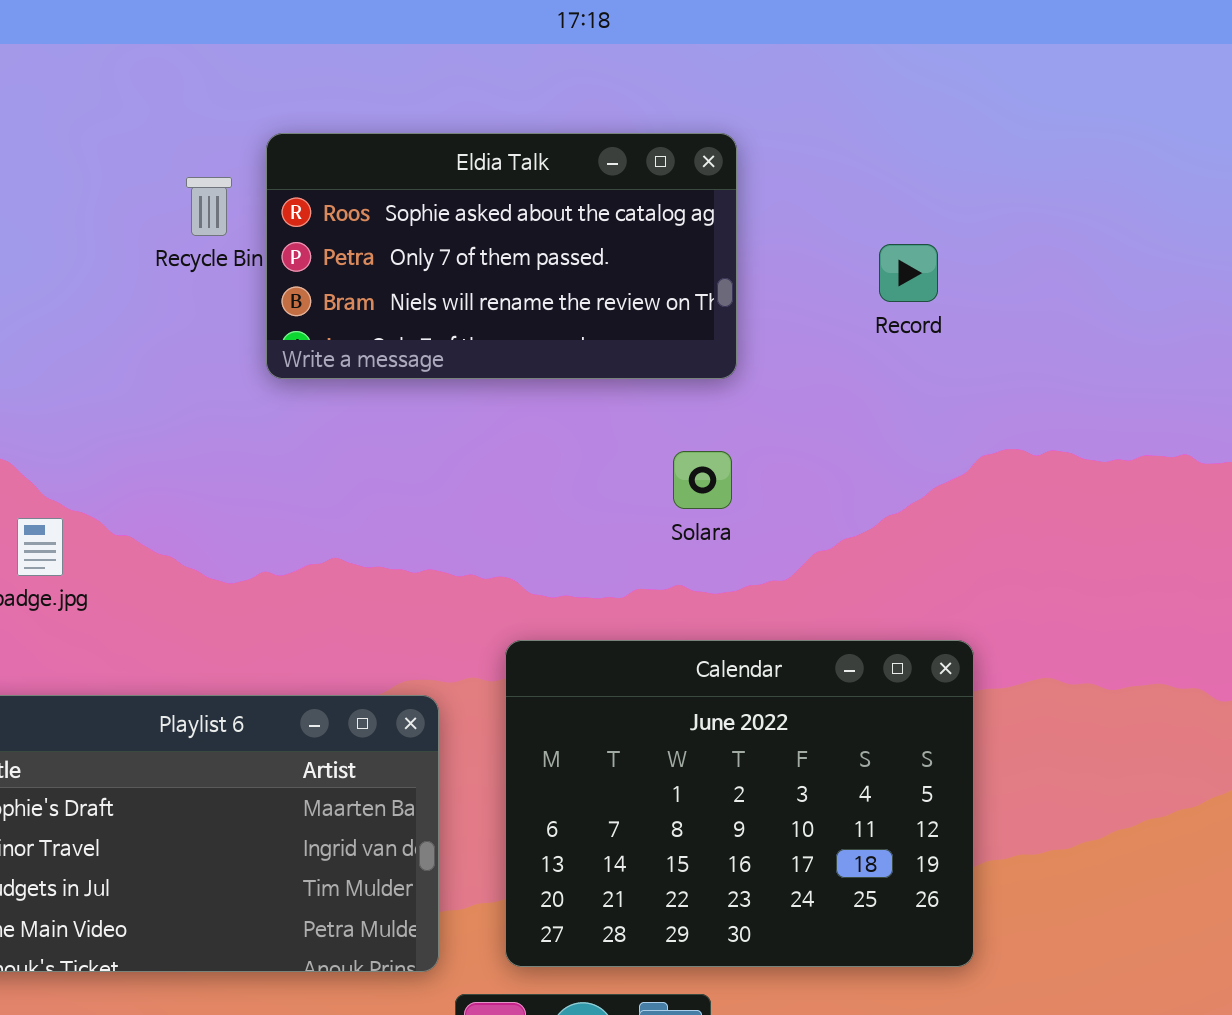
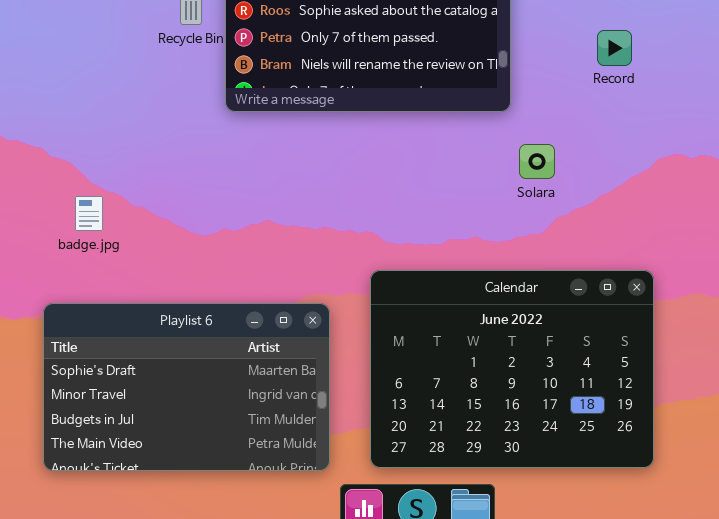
Solara: [673,451,732,509] -> [519,144,555,179], moved

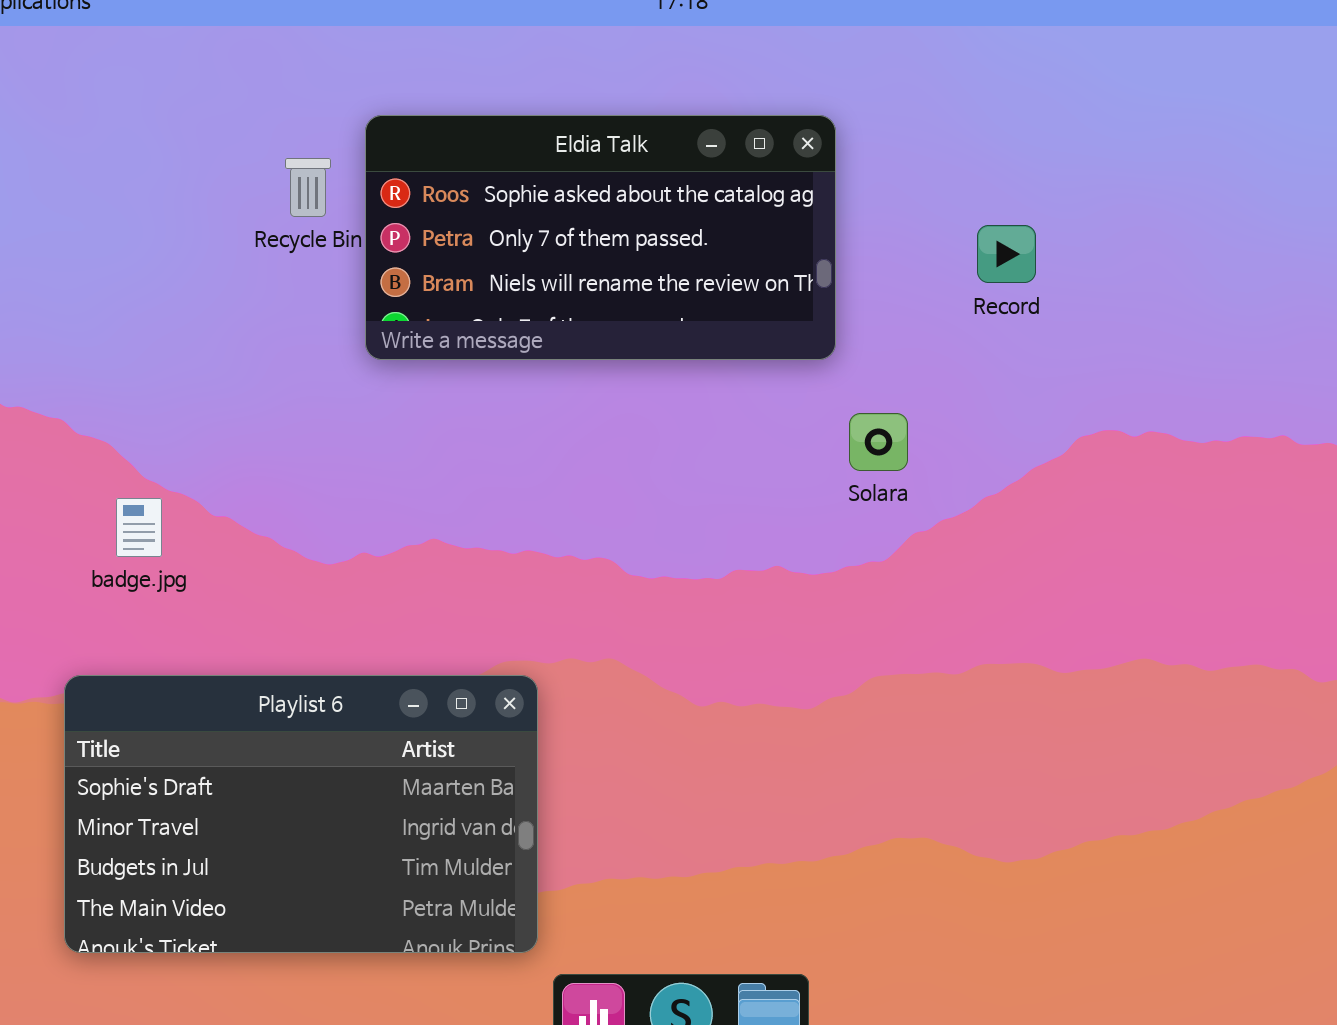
Calendar: [370,270,654,468] -> none, closed

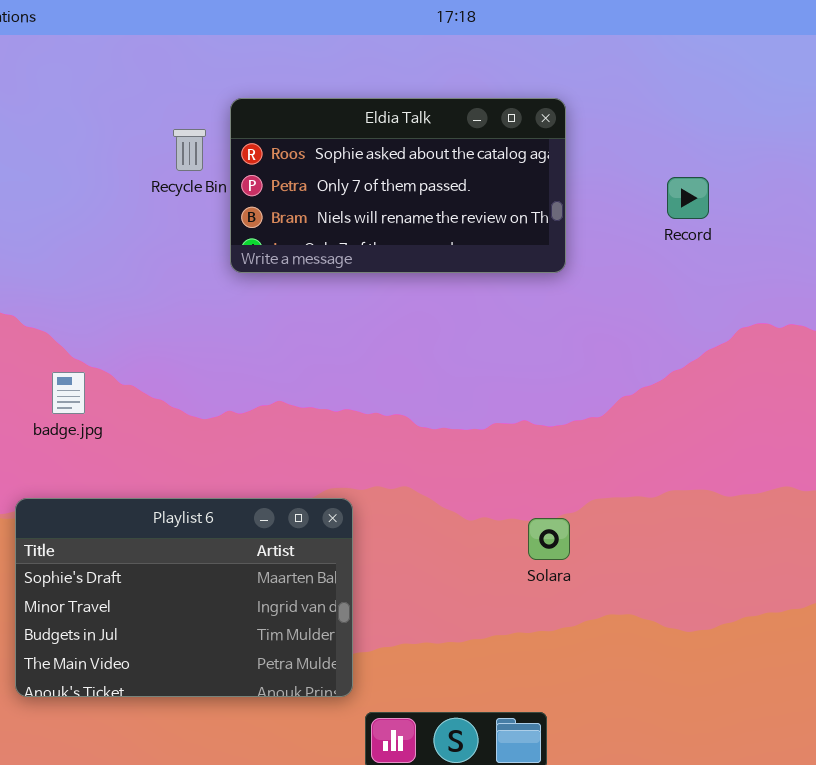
Solara: [849,413,908,471] -> [528,518,570,560], moved

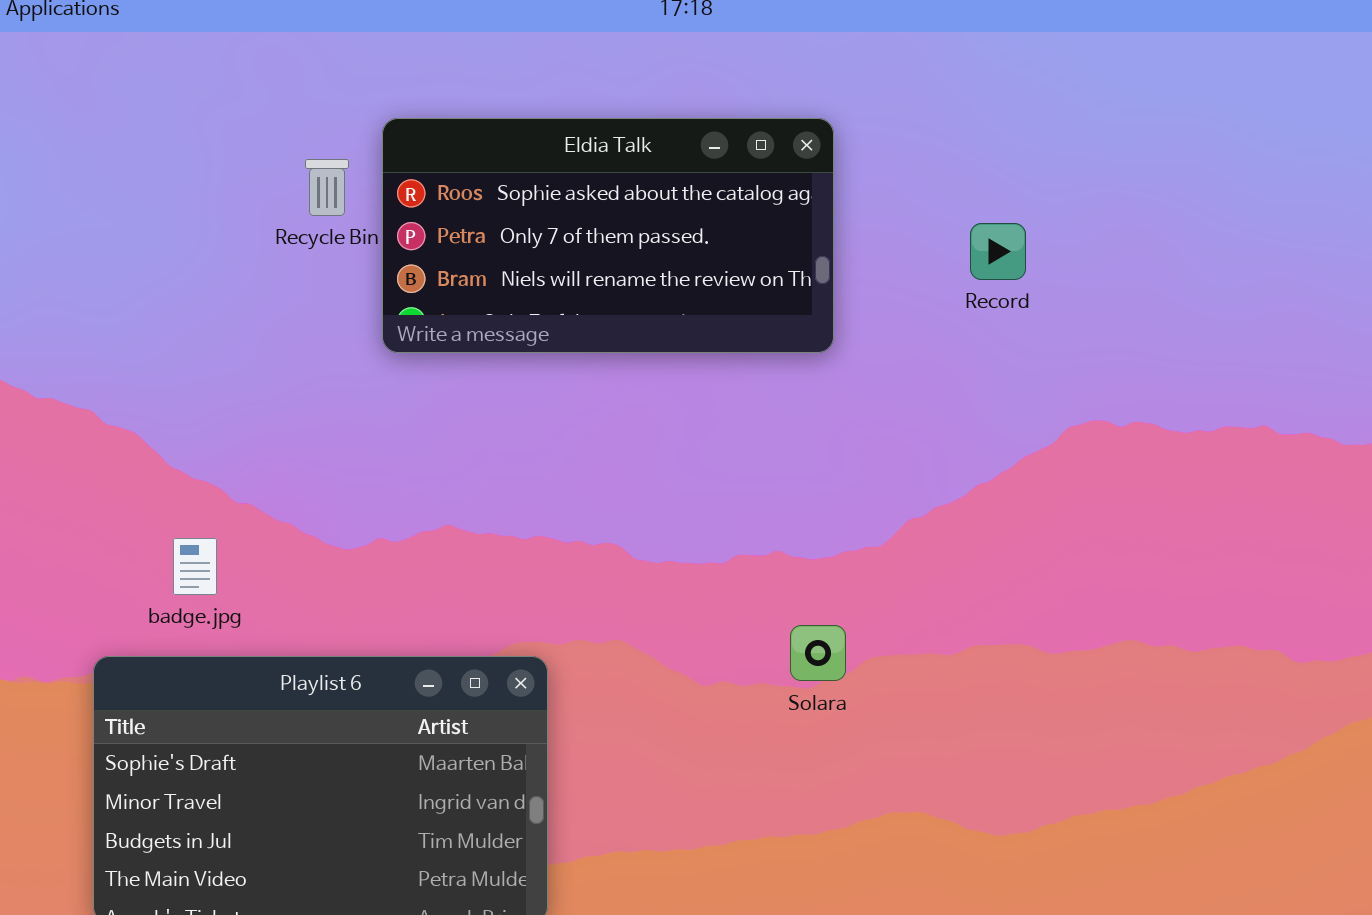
badge.jpg: [52,372,85,414] -> [173,538,217,595], moved
Solara: [528,518,570,560] -> [790,625,846,681], moved

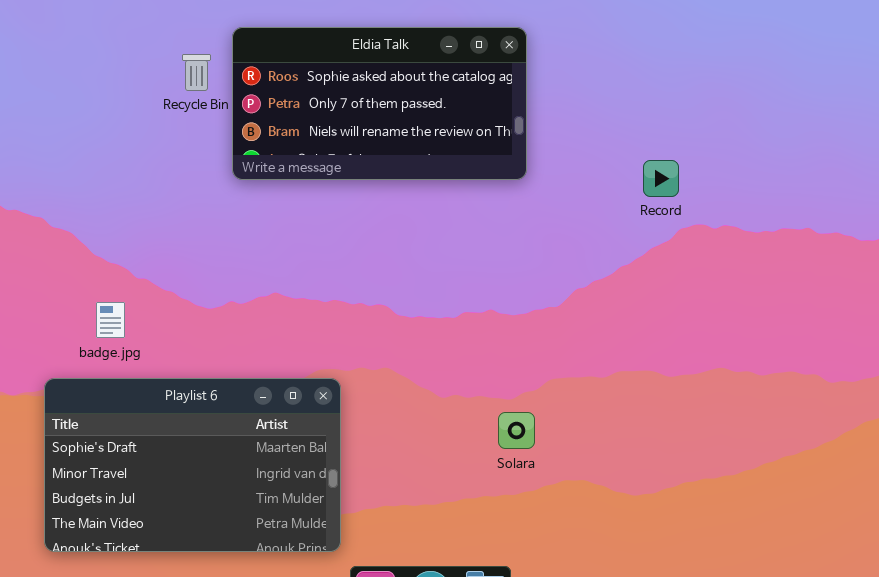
Record: [970,223,1026,280] -> [643,160,679,197], moved
Solara: [790,625,846,681] -> [498,412,535,449], moved

